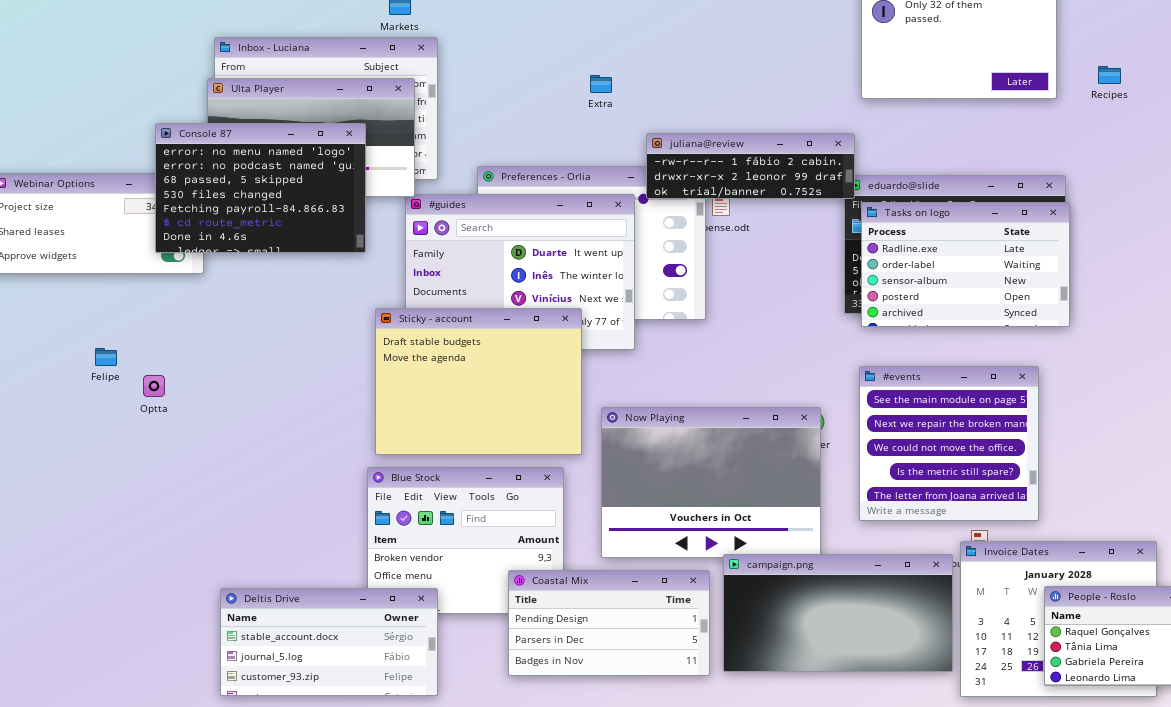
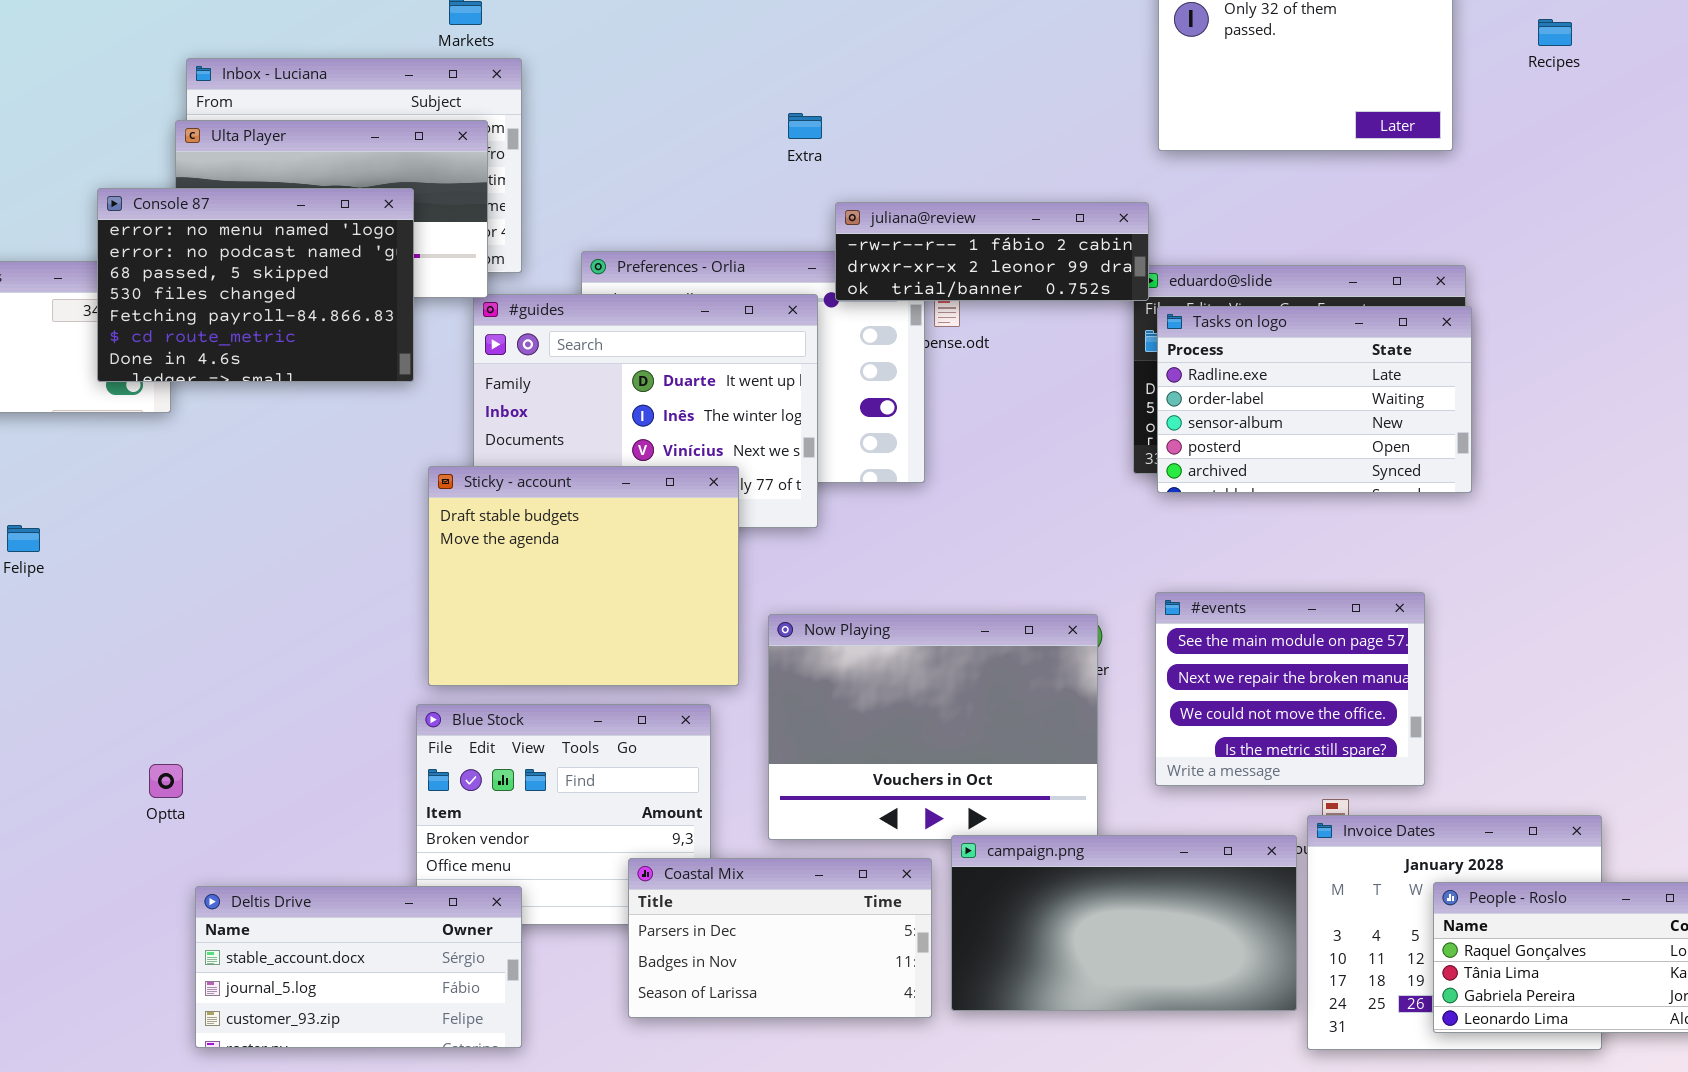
Recipes: [1098,66,1121,84] -> [1538,19,1572,46], moved
Extra: [590,75,612,93] -> [788,113,822,139], moved
#events: [859,366,1039,521] -> [1155,592,1425,786], resized
Optta: [143,375,165,397] -> [149,764,183,798], moved
Coastal Mix: [508,570,710,676] -> [628,858,932,1018], scrolled down 1 row

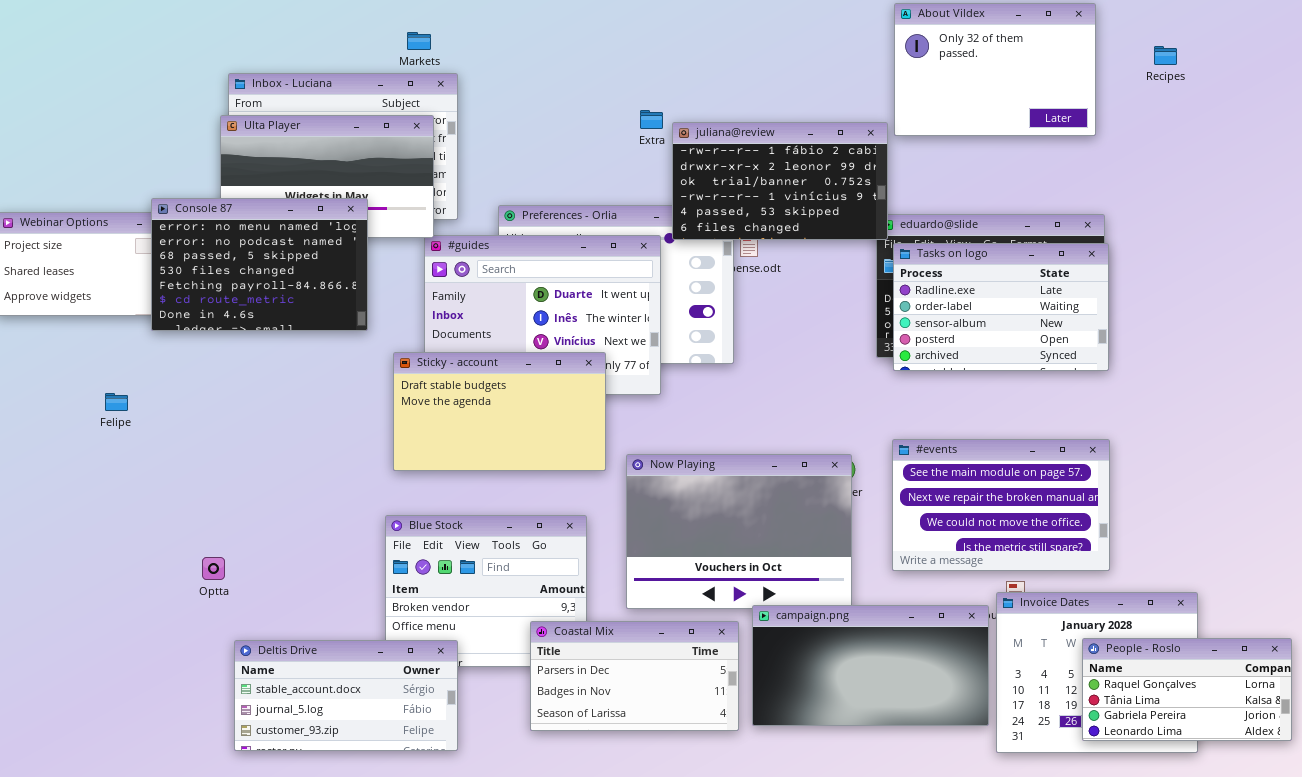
Console 87: [97,188,414,382] -> [151,198,368,331], moved
juliana@review: [835,202,1149,301] -> [672,122,888,240], resized
Sticky - account: [428,466,739,686] -> [393,352,606,471], resized
#events: [1155,592,1425,786] -> [892,439,1110,571], resized

